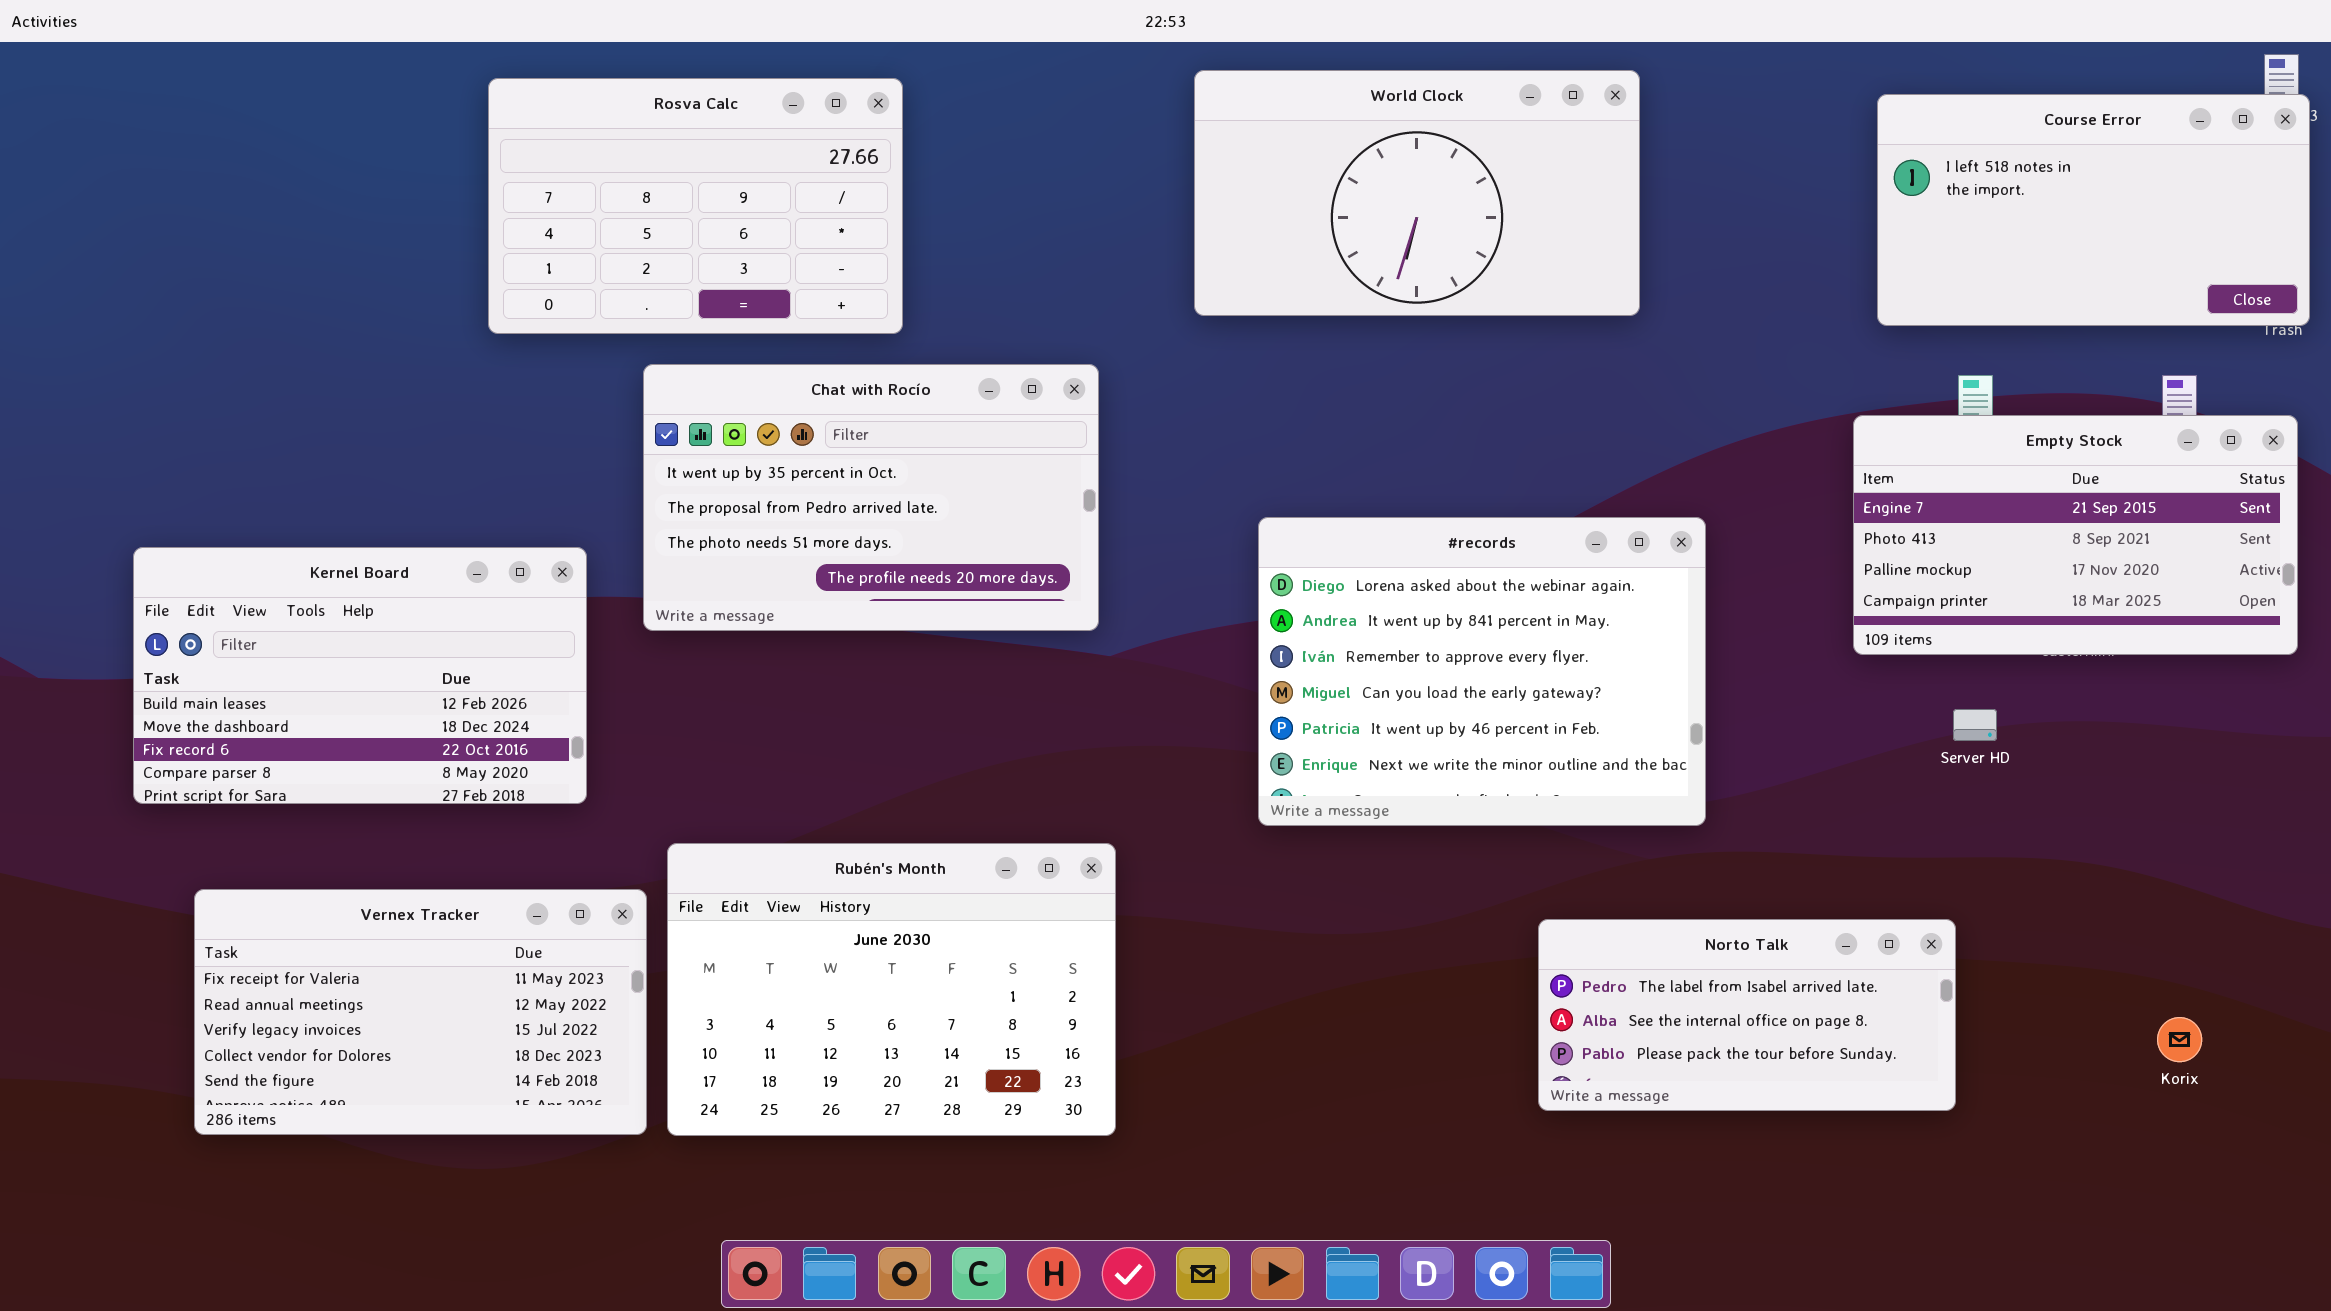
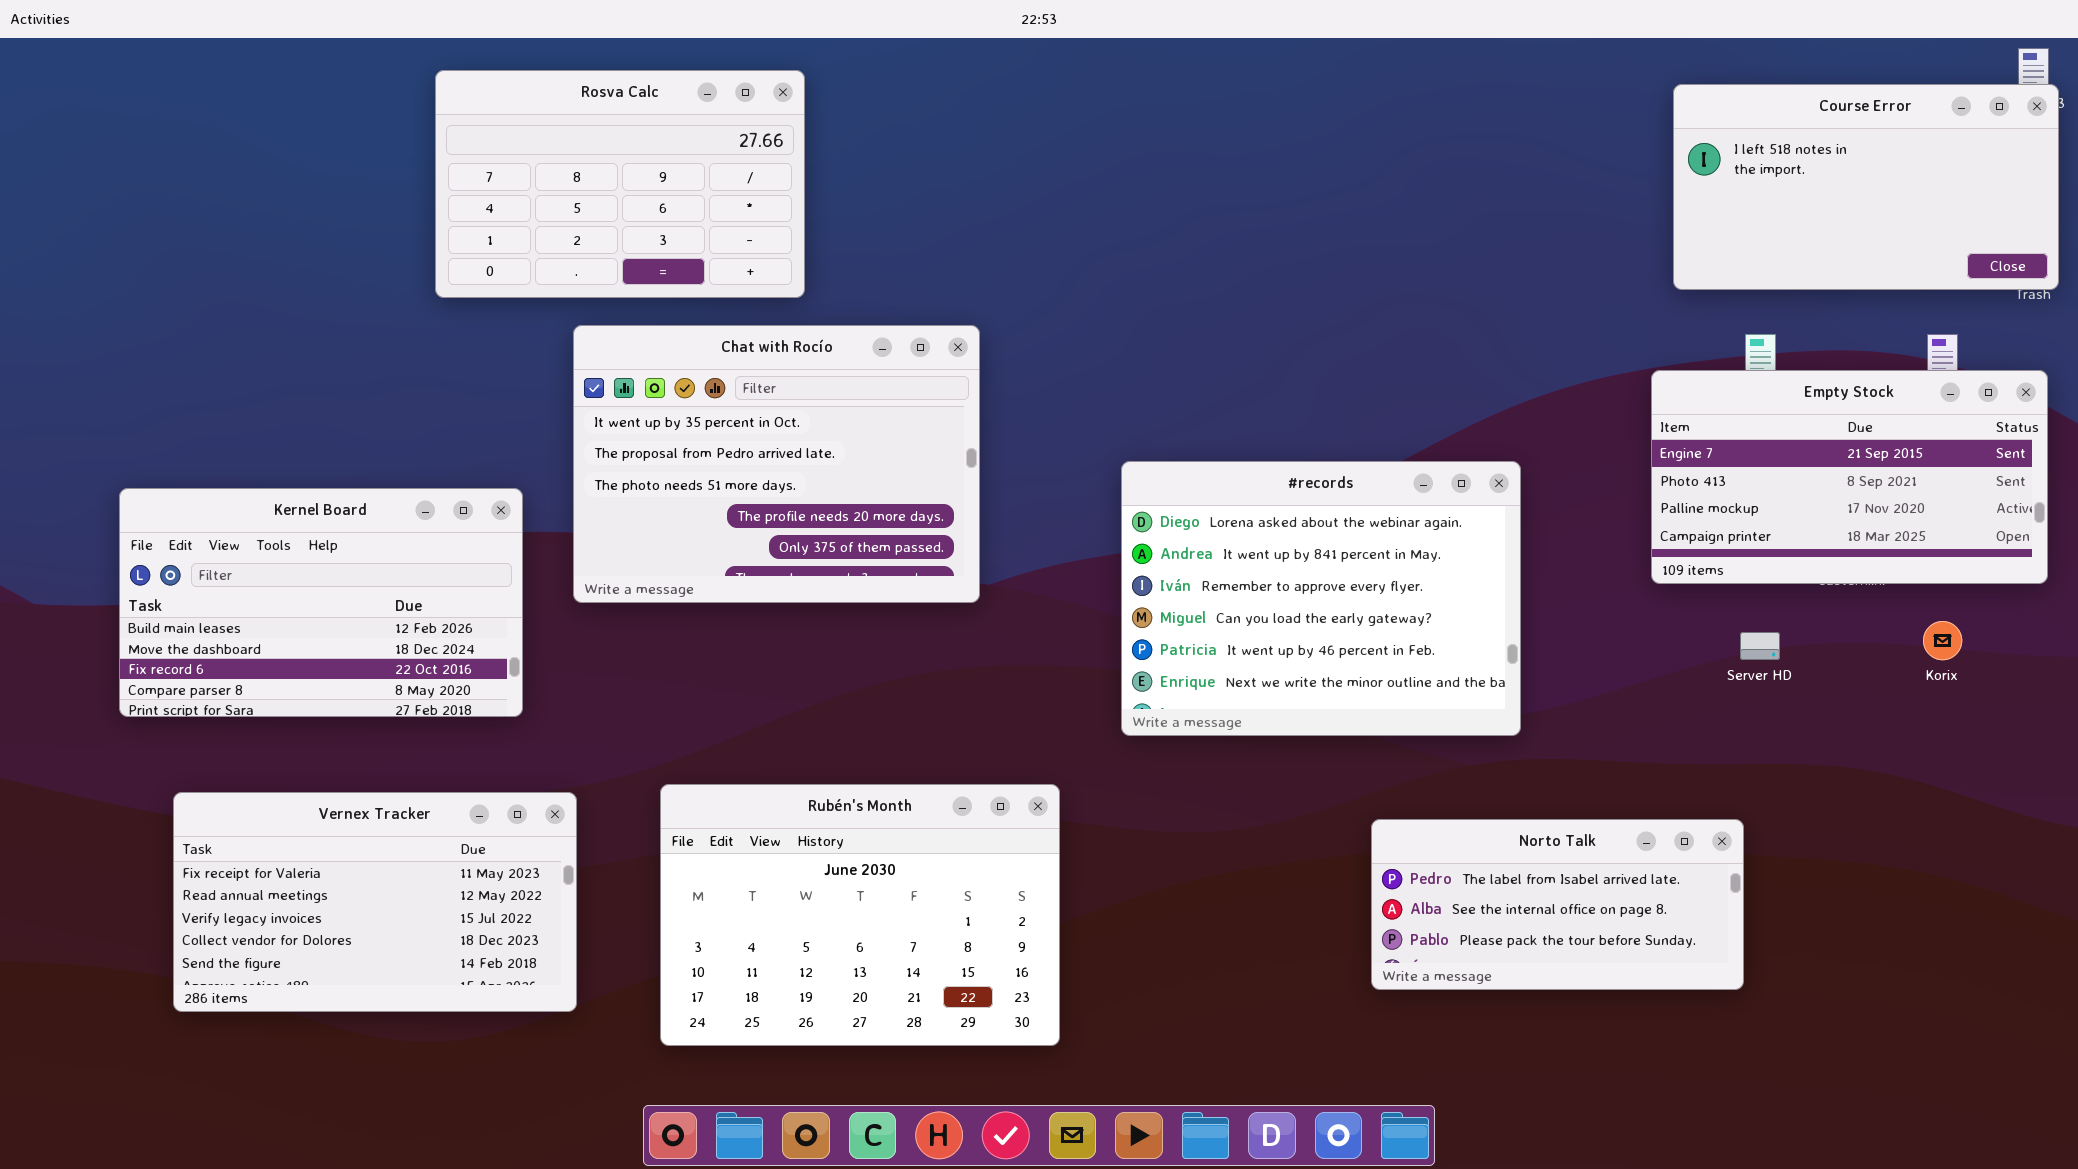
World Clock: [1194,70,1640,316] -> none, closed
Chat with Rocío: [643,364,1099,631] -> [573,325,980,603], resized
Rubén's Month: [667,843,1116,1136] -> [660,784,1060,1046], moved
Korix: [2157,1017,2202,1062] -> [1923,621,1962,660], moved

